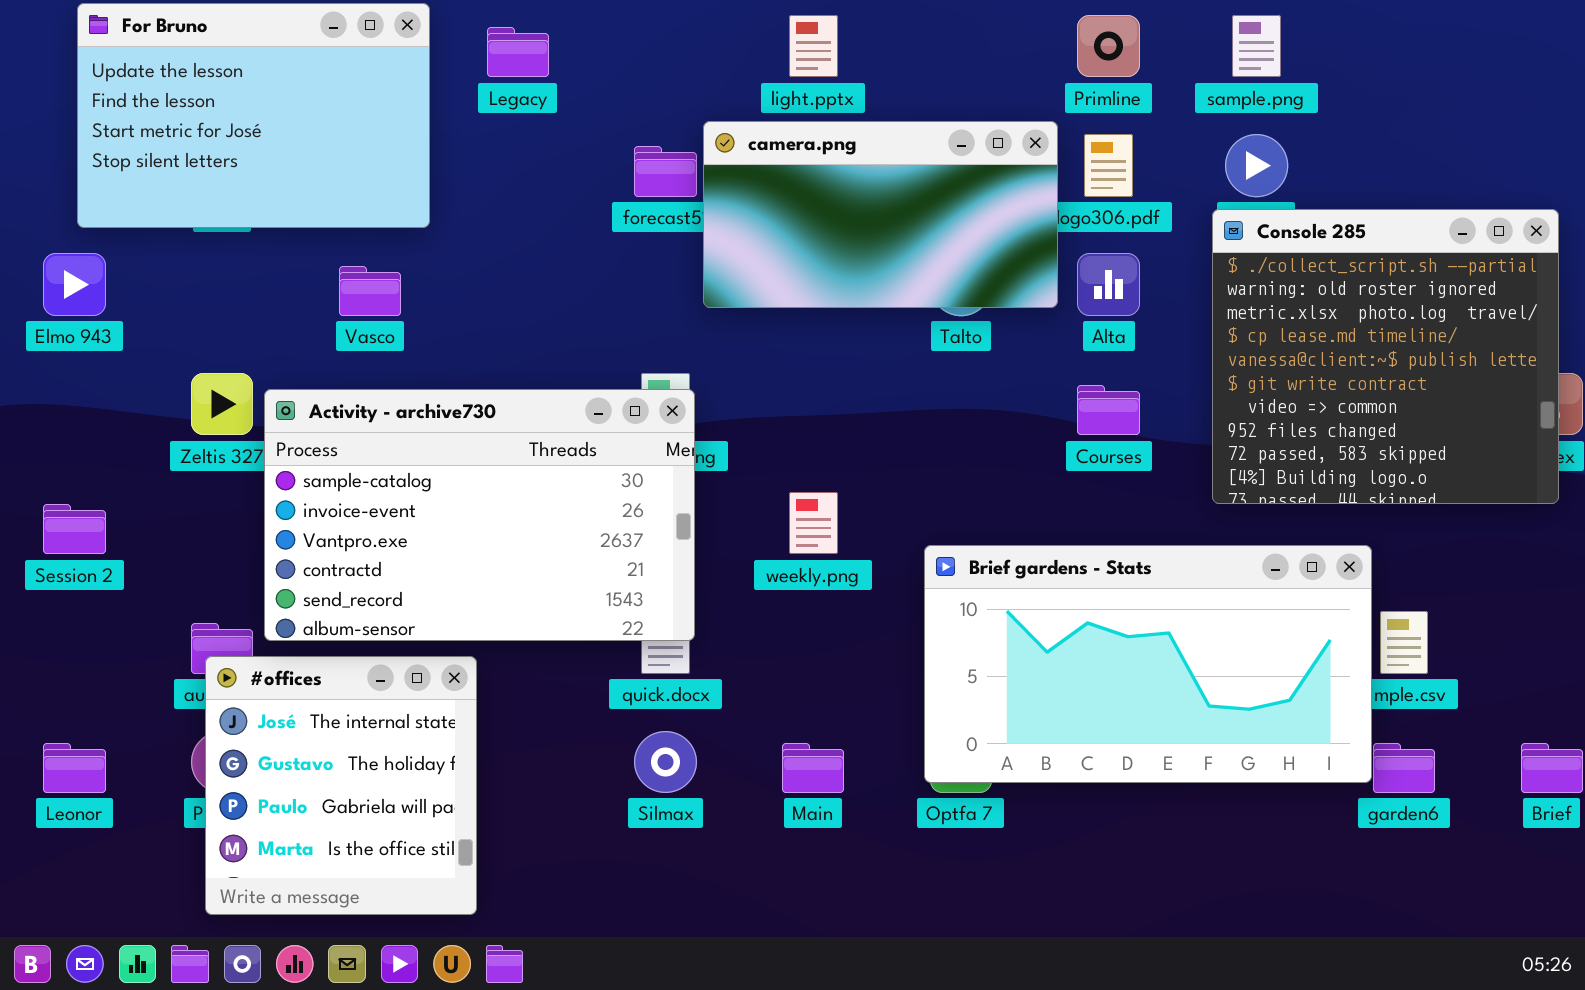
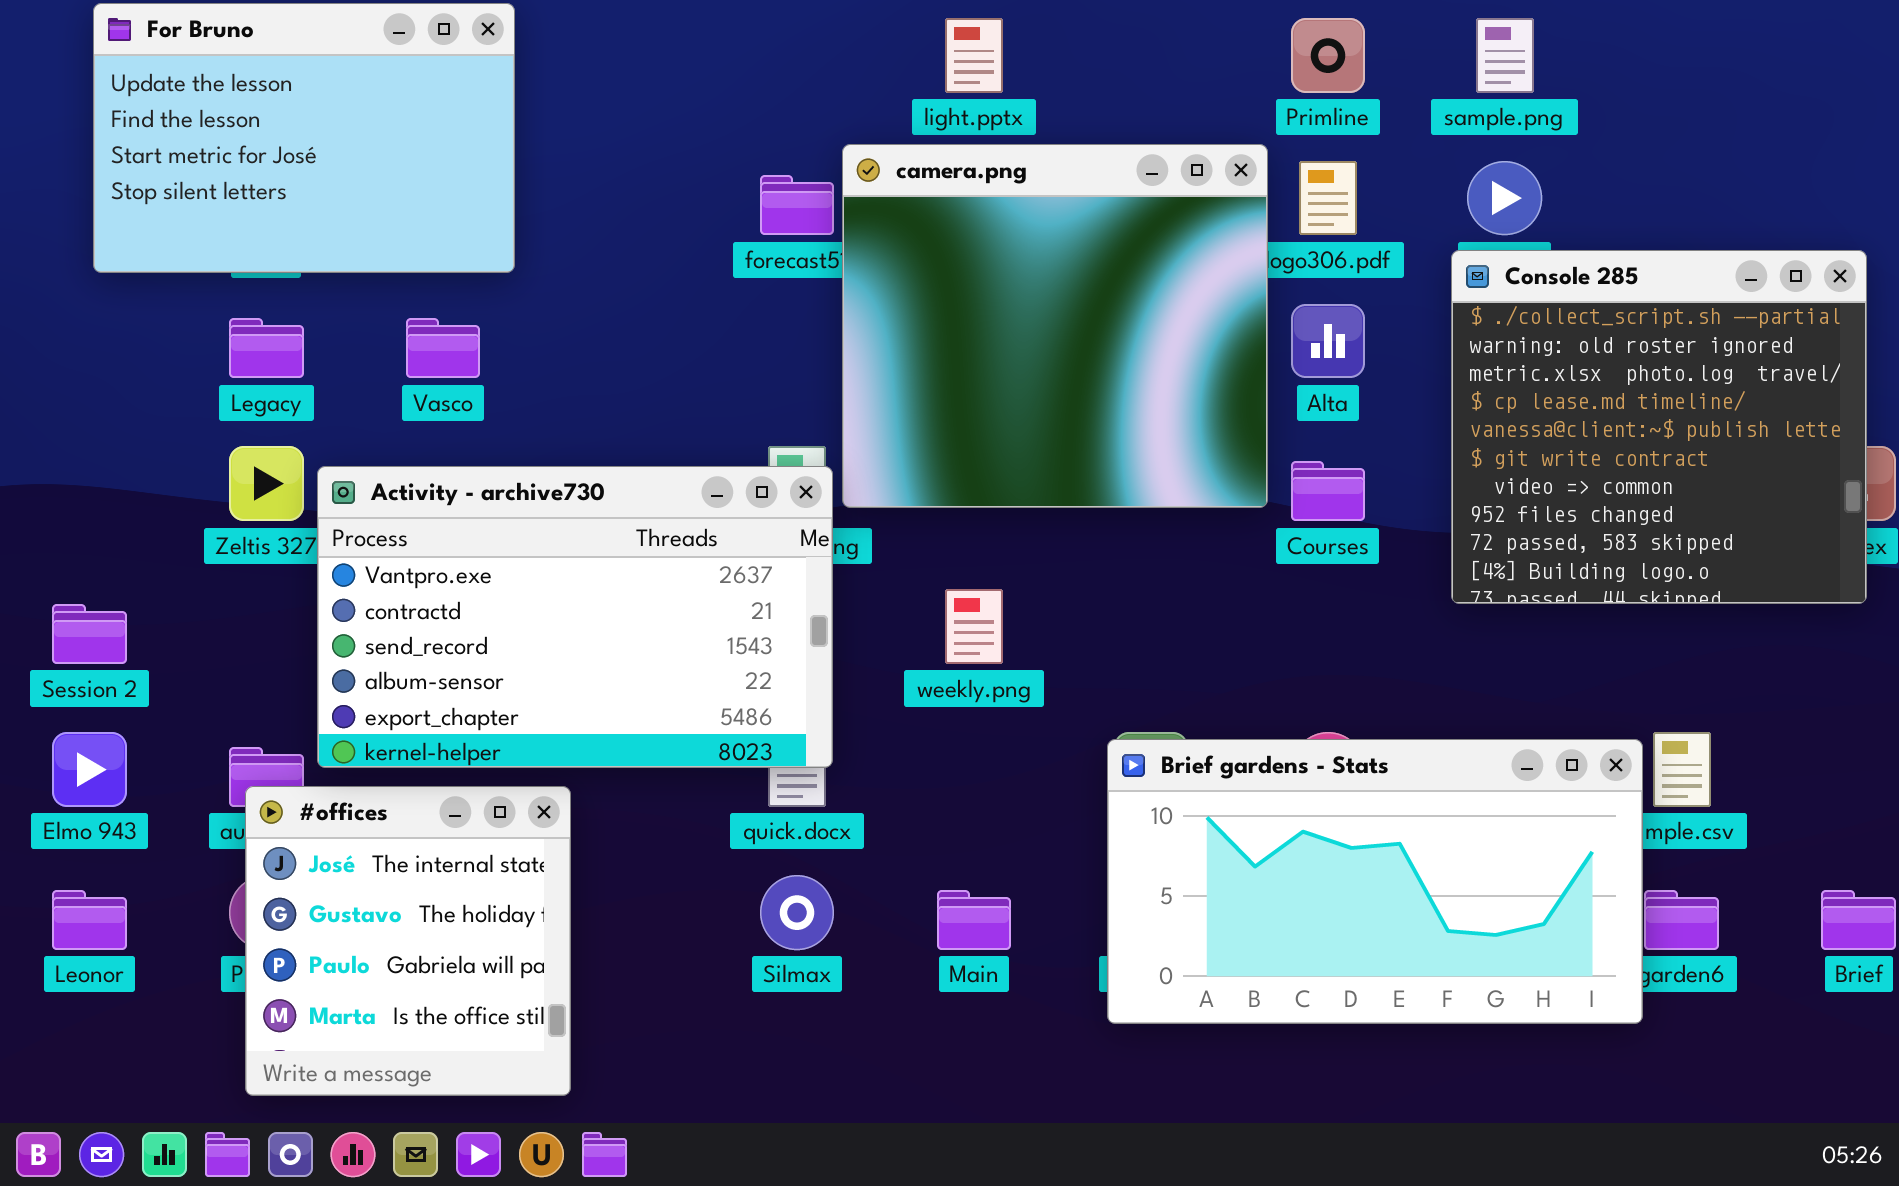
Legacy: [487,27,549,77] -> [229,318,304,378], moved
camera.png: [703,121,1058,308] -> [842,144,1268,508], resized
Elmo 943: [43,253,106,316] -> [52,732,127,807], moved
Activity - archive730: [264,389,695,641] -> [317,466,833,768], scrolled down 2 rows
Brief gardens - Stats: [924,545,1372,783] -> [1107,739,1643,1024], moved

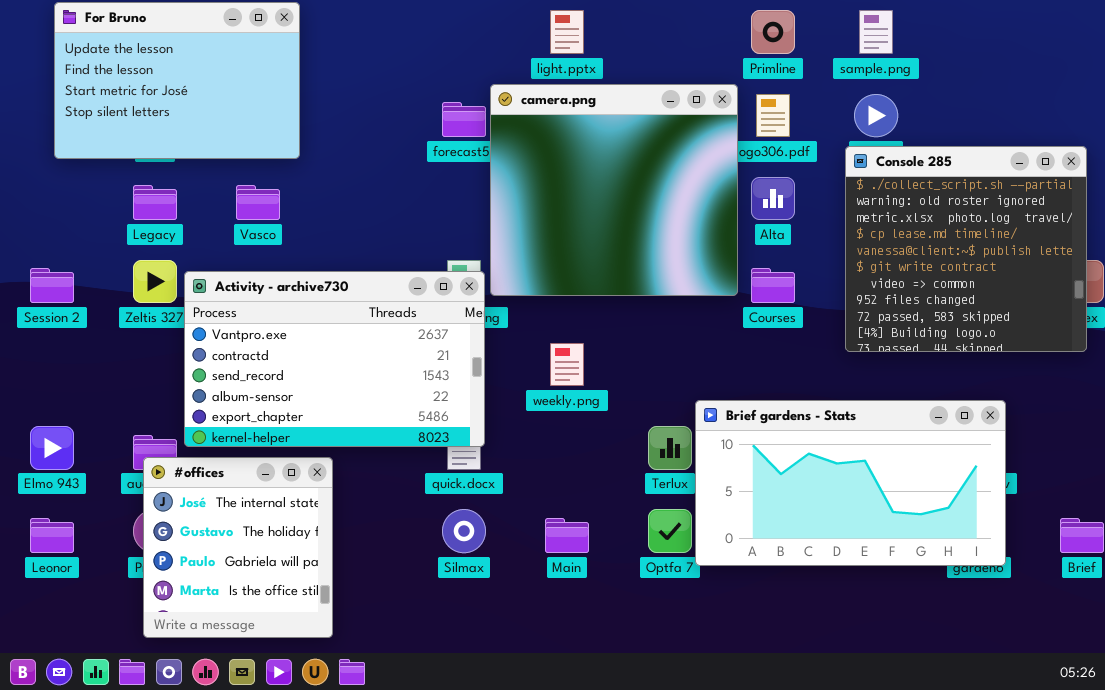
Session 2: [52,604,127,664] -> [30,268,74,303], moved
Brief gardens - Stats: [1107,739,1643,1024] -> [695,400,1006,566], moved

